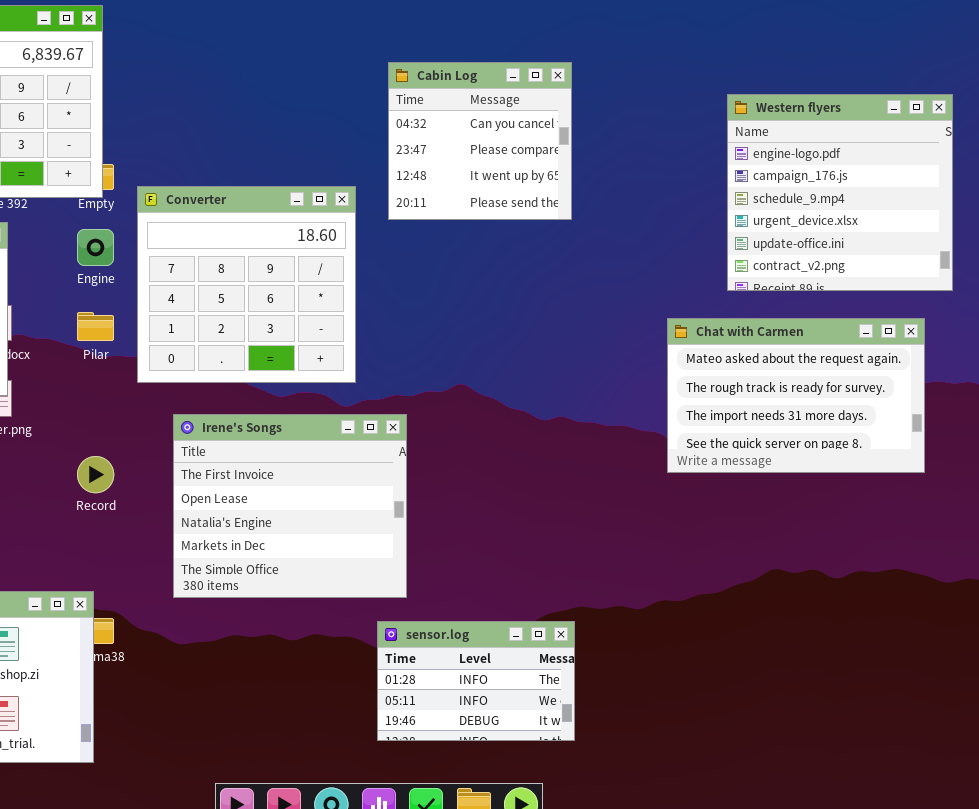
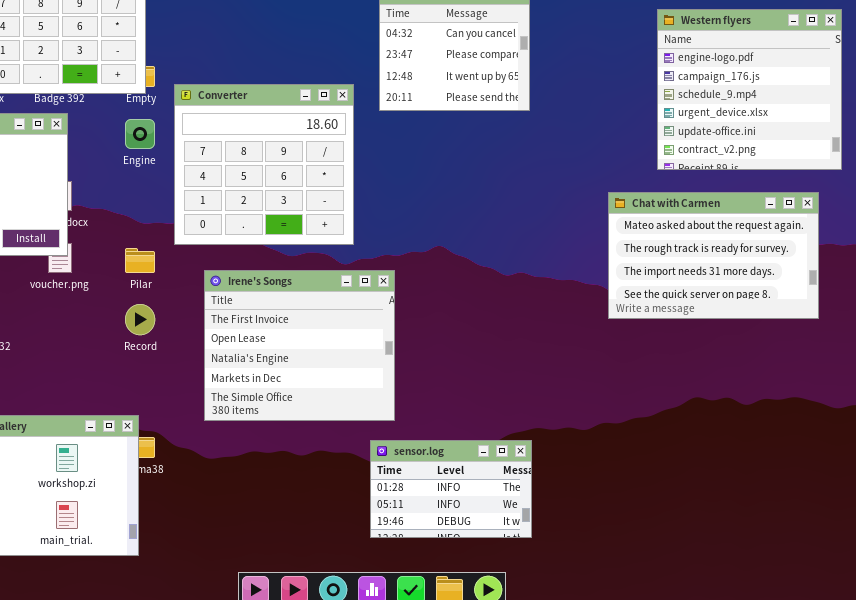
Pilar: [77,312,114,341] -> [125,248,155,273], moved

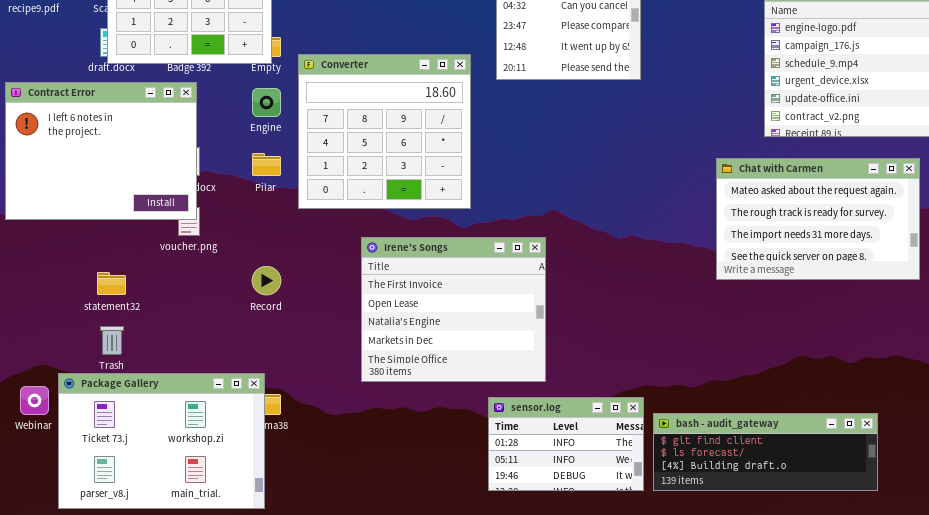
Pilar: [125,248,155,273] -> [252,153,281,176], moved
Irene's Songs: [204,270,395,421] -> [361,237,546,382], moved
bash - audit_gateway: none -> [653,413,878,491], opened

